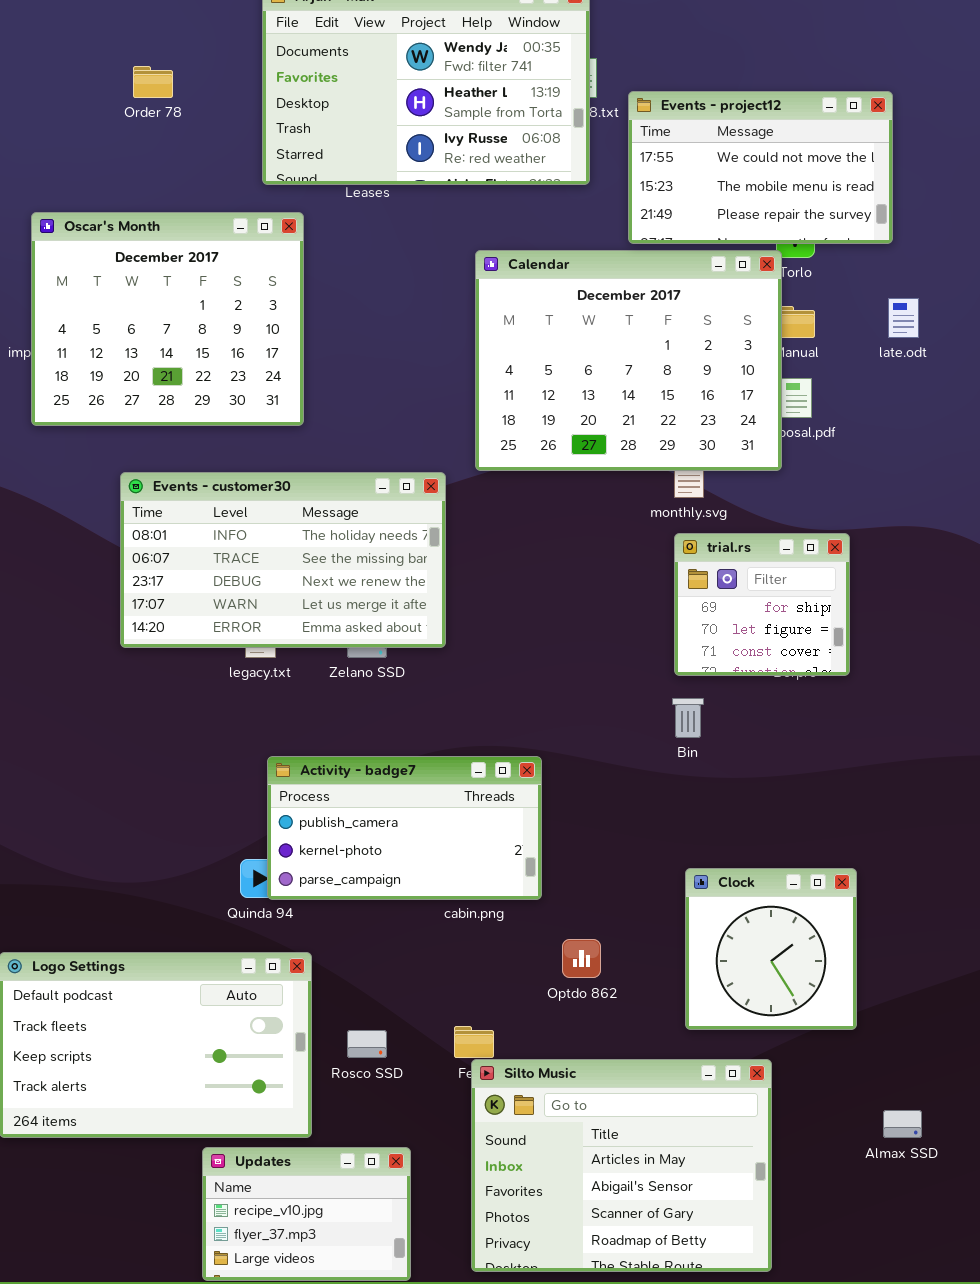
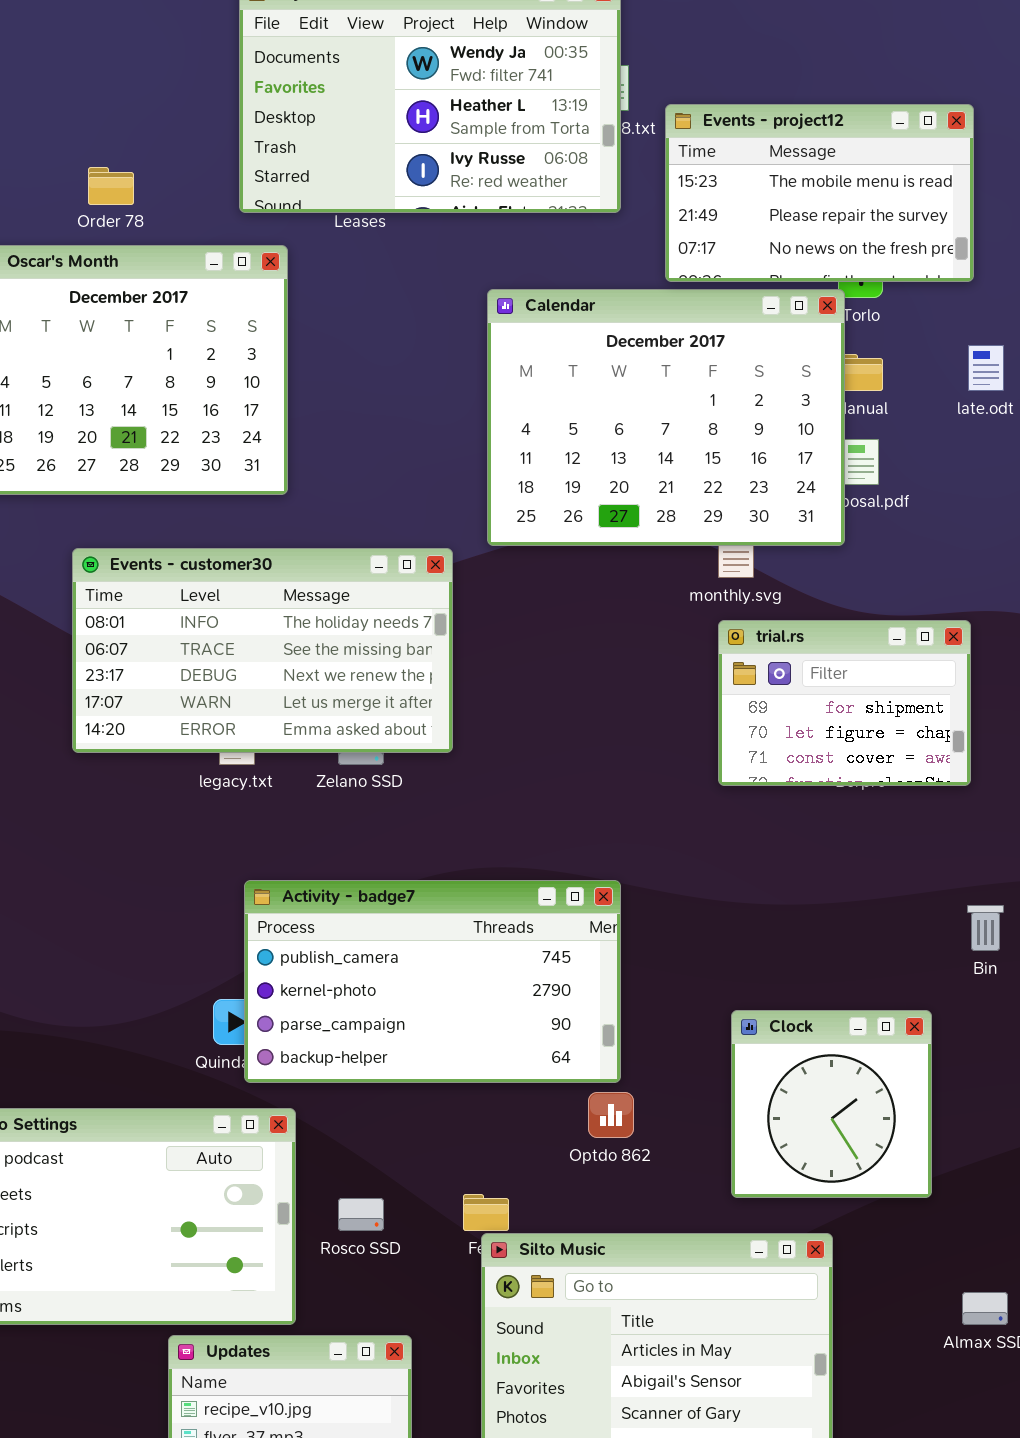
Order 78: [133,66,173,98] -> [88,167,134,205], moved
Events - project12: [628,91,893,244] -> [665,104,974,282], scrolled down 1 row
trial.rs: [674,533,850,676] -> [718,620,971,786], resized
Bin: [672,698,704,738] -> [967,905,1004,951], moved
Activity - badge7: [267,756,542,900] -> [244,880,621,1083], resized

